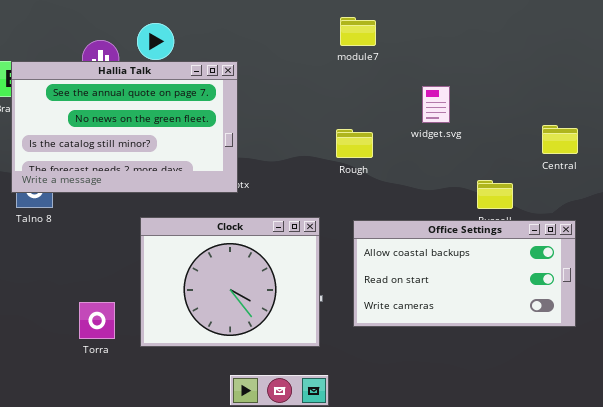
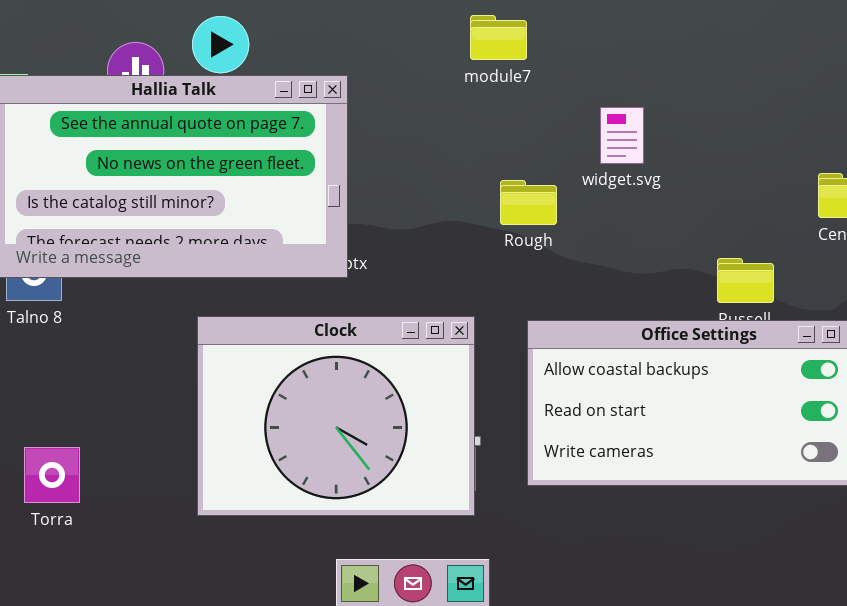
module7: [340,17,376,46] -> [470,15,527,60], moved
widget.svg: [422,86,450,123] -> [600,107,644,164], moved
Torra: [79,302,115,339] -> [24,447,80,503], moved

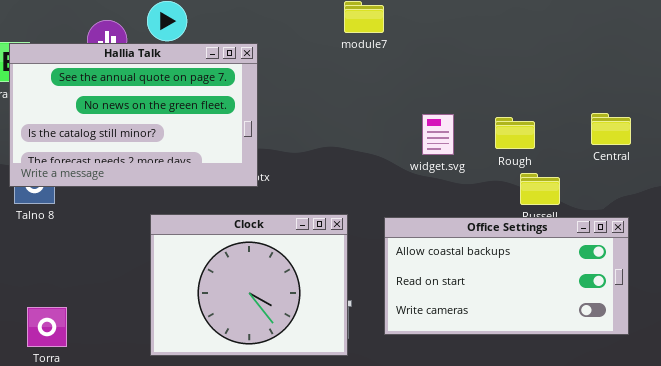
widget.svg: [600,107,644,164] -> [422,114,454,155], moved
Rough: [500,180,557,225] -> [495,117,535,149], moved

